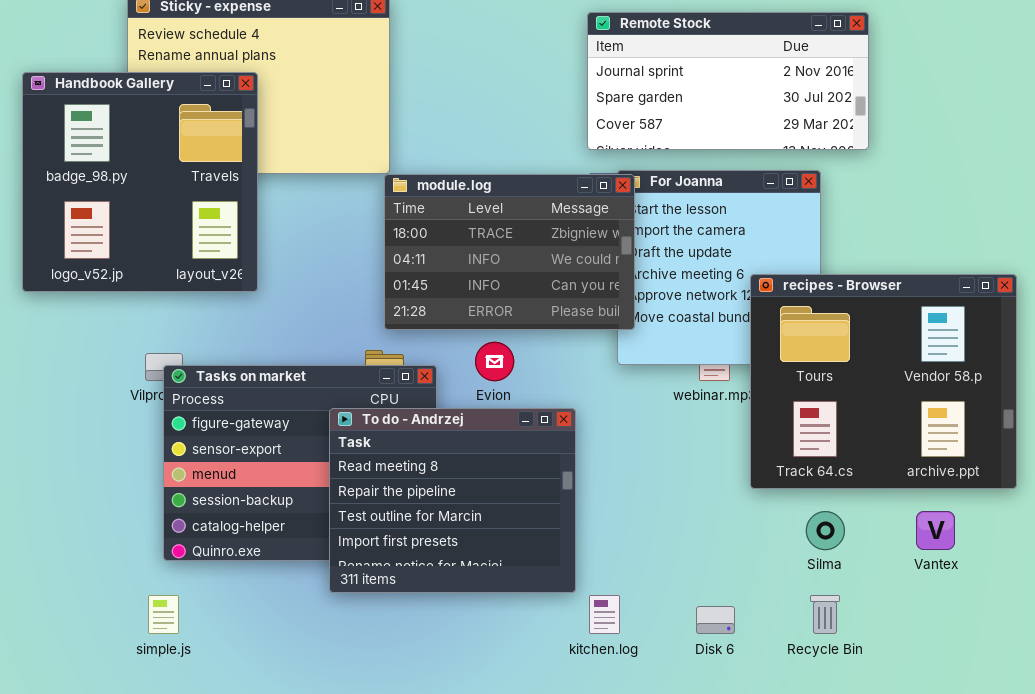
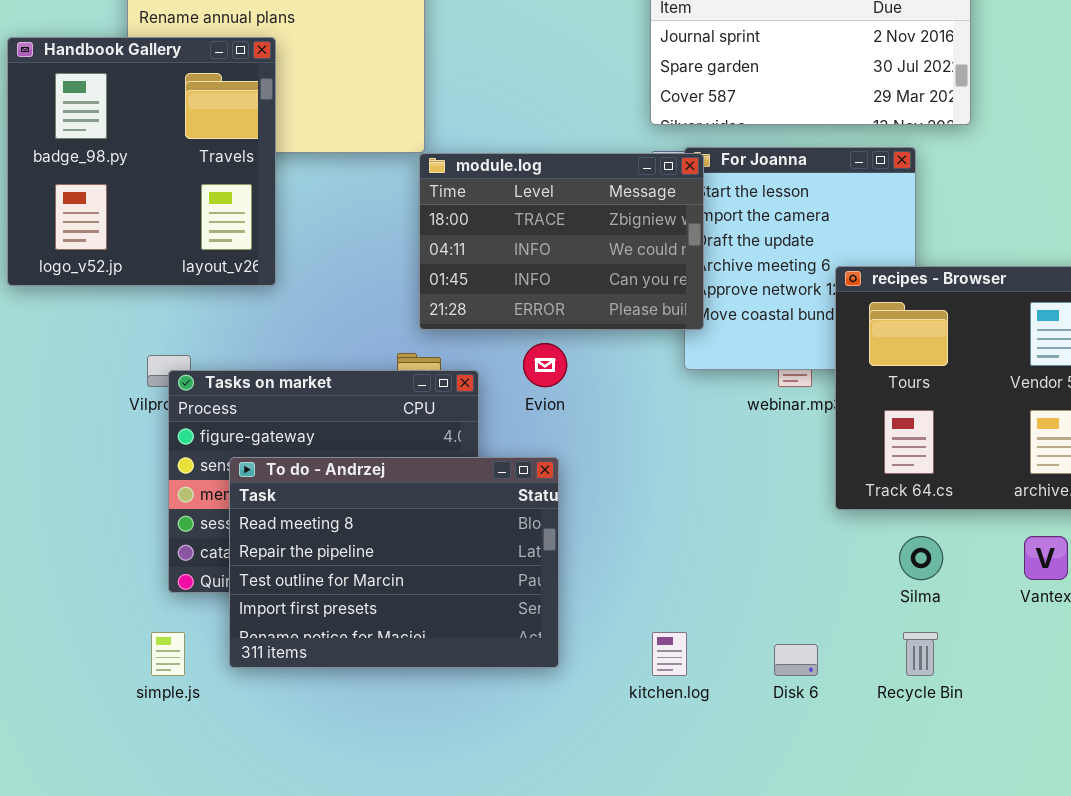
To do - Andrzej: [329,408,576,593] -> [229,457,559,668], moved, resized

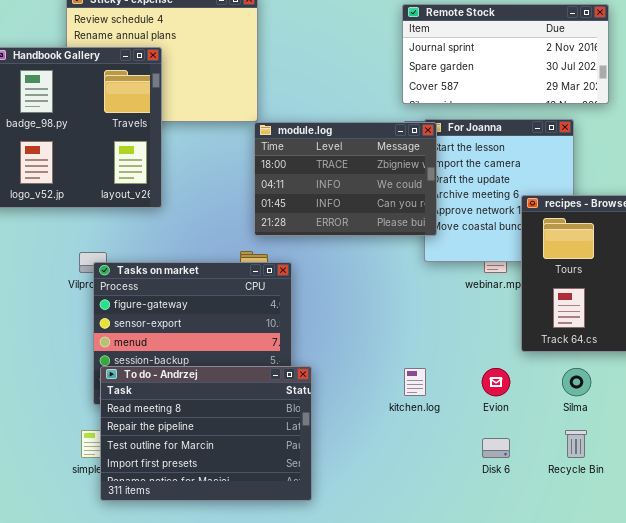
Evion: [523,343,567,387] -> [482,368,510,396], moved
To do - Andrzej: [229,457,559,668] -> [100,366,312,501], moved
kitchen.log: [652,632,687,676] -> [404,368,426,396], moved

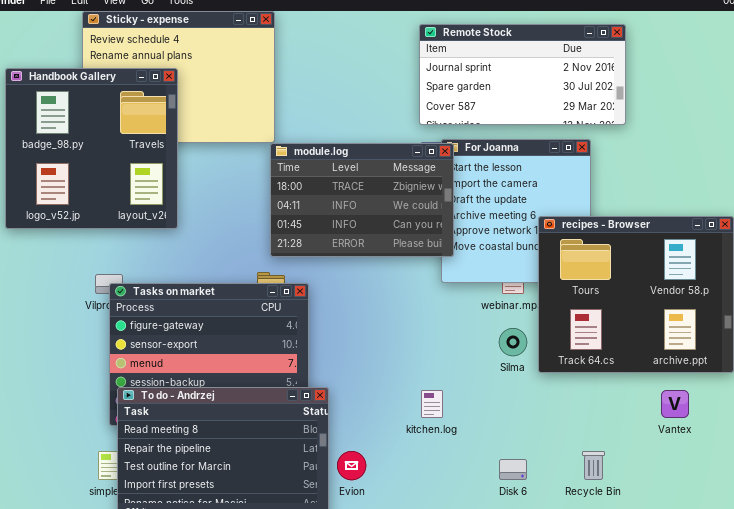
Evion: [482,368,510,396] -> [337,451,366,480], moved
Silma: [562,368,591,396] -> [499,328,527,356], moved

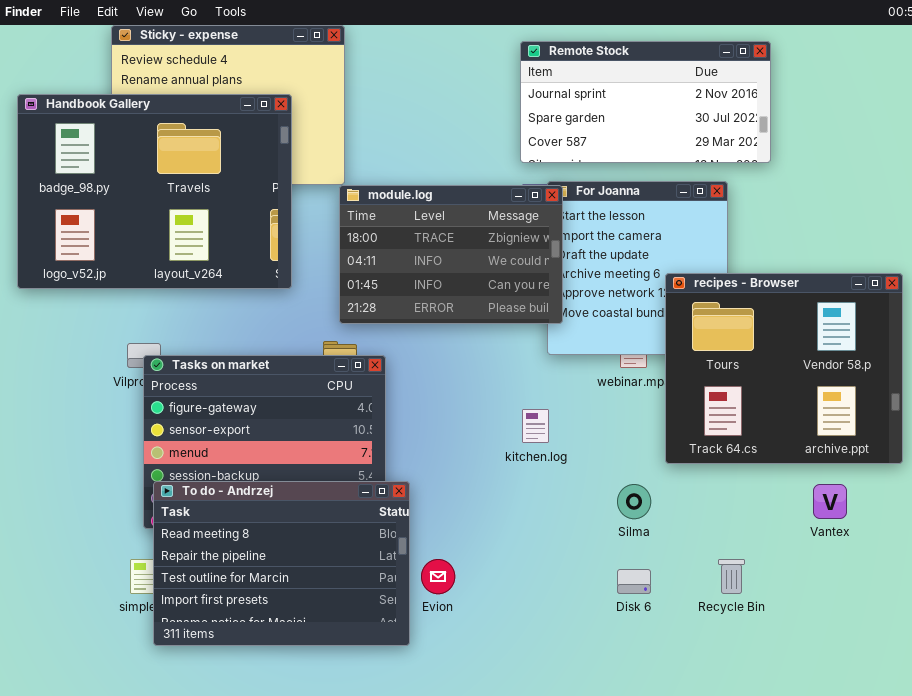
Handbook Gallery: [5,68,178,229] -> [17,94,292,289], resized
Silma: [499,328,527,356] -> [617,484,651,519], moved
kitchen.log: [421,390,443,418] -> [522,409,549,443], moved

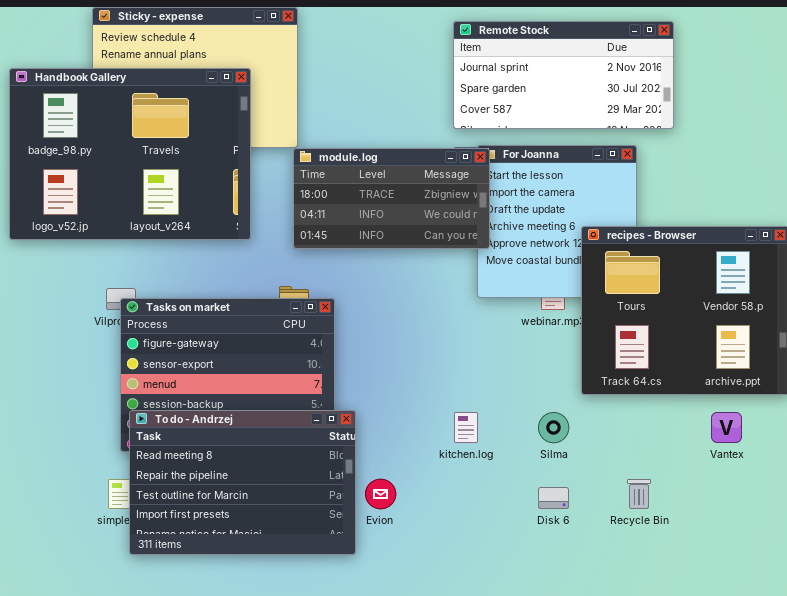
module.log: [339,185,563,324] -> [293,148,490,249], resized
kitchen.log: [522,409,549,443] -> [454,412,478,443], moved

